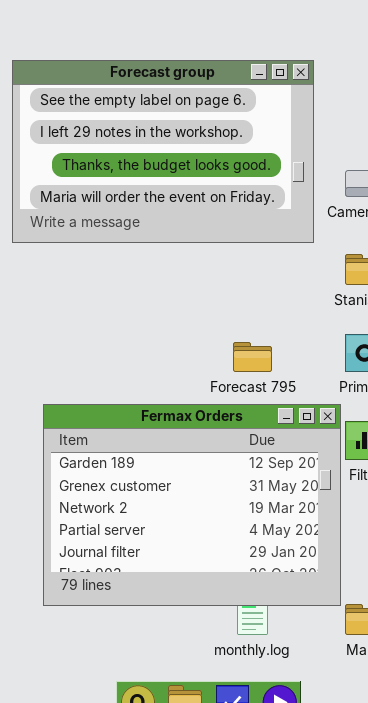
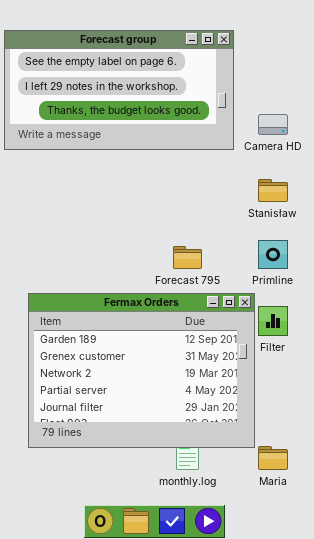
Forecast group: [12,60,314,243] -> [4,30,234,150], resized

